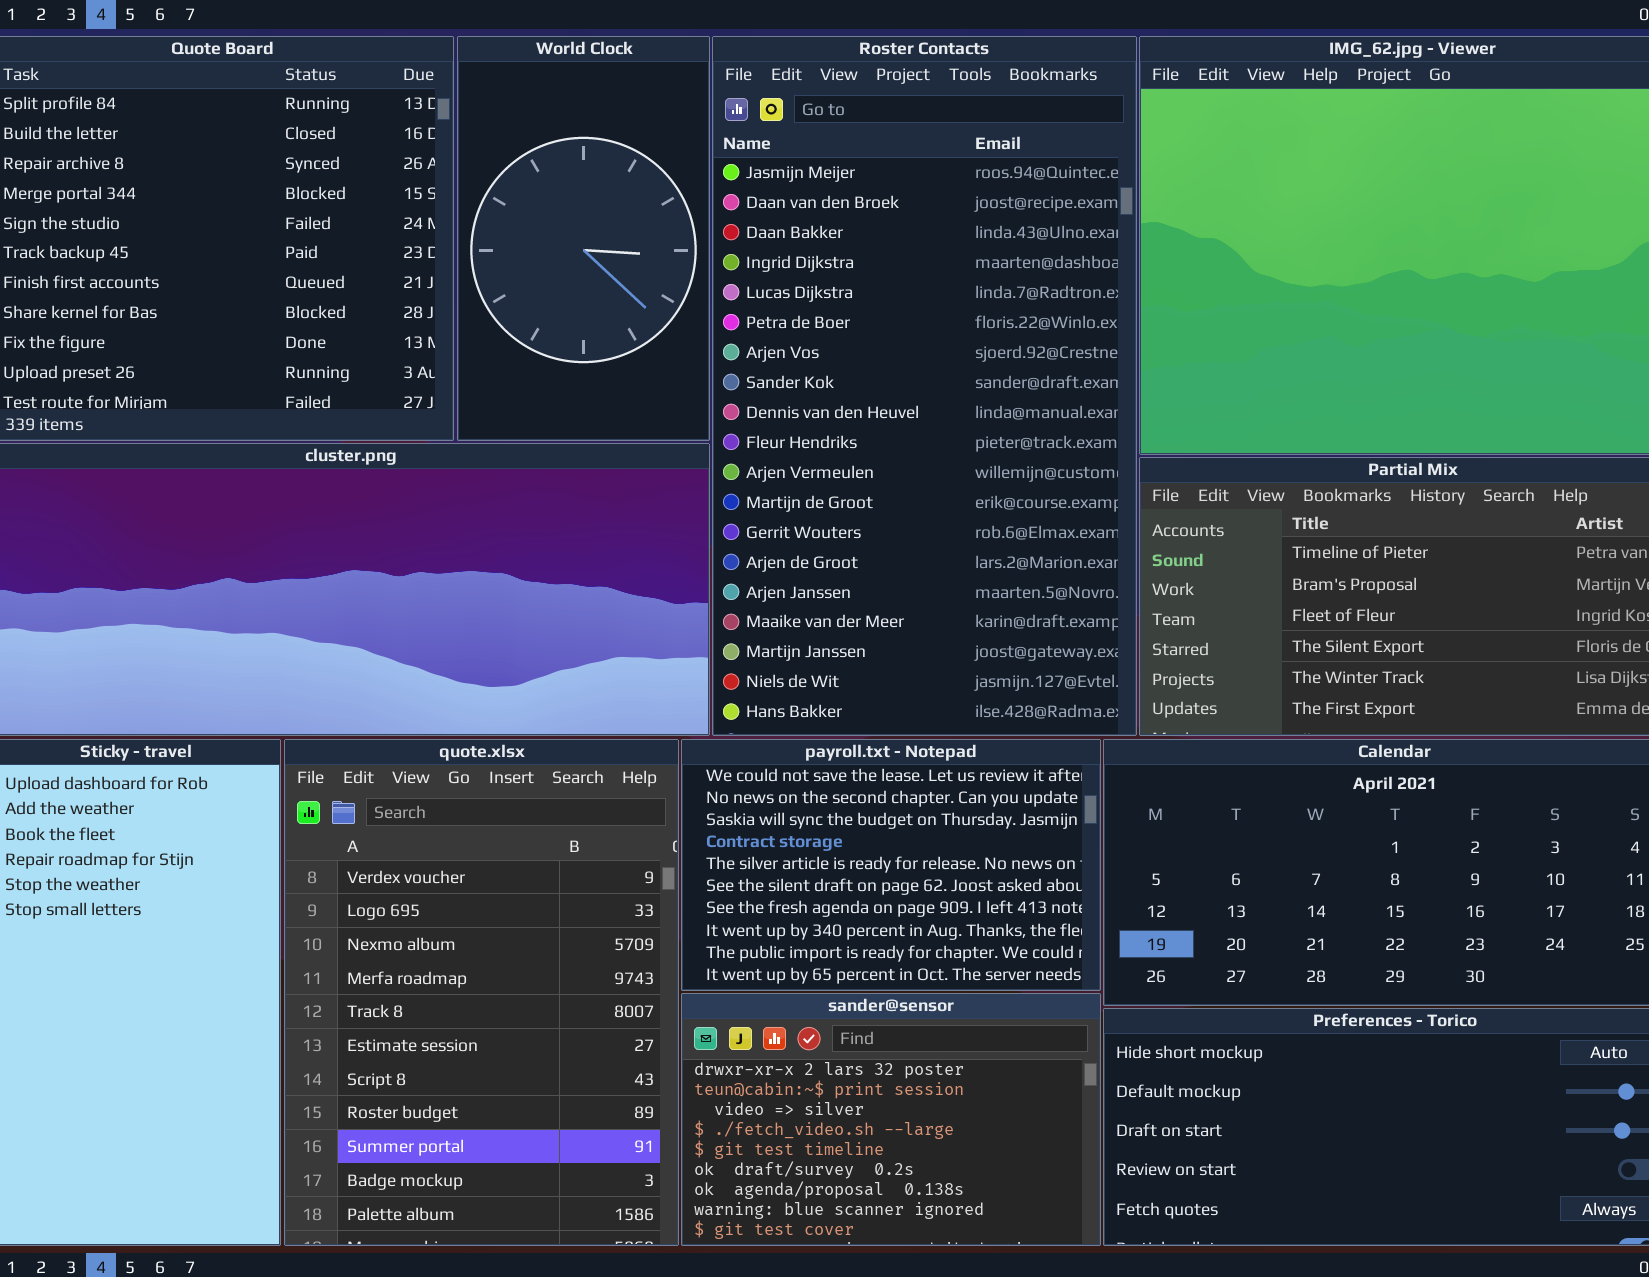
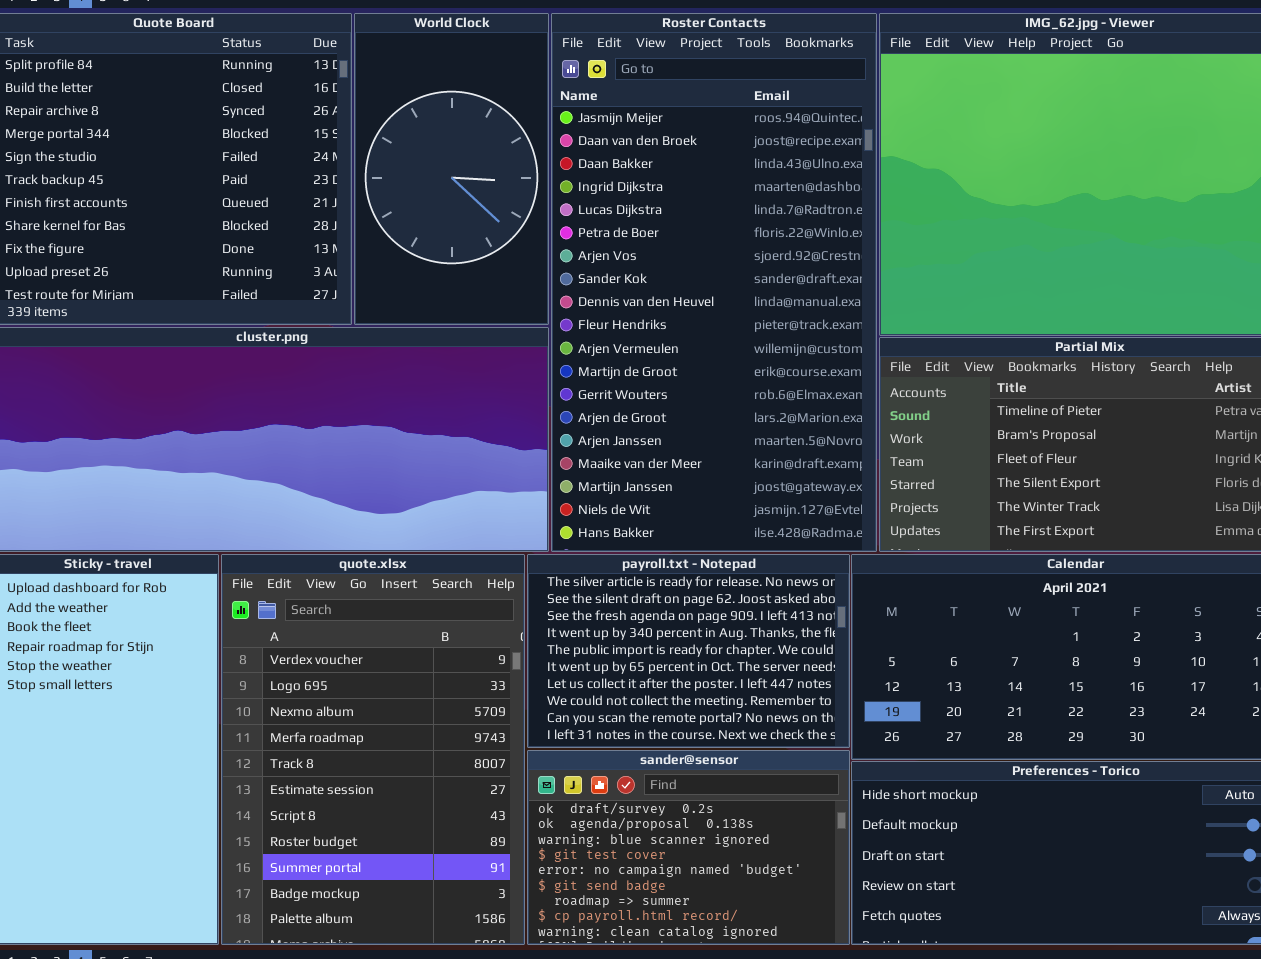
payroll.txt - Notepad: [681,739,1101,991] -> [527,554,850,748], scrolled down 4 rows
sander@sensor: [681,993,1101,1246] -> [527,750,850,945], scrolled down 5 rows

